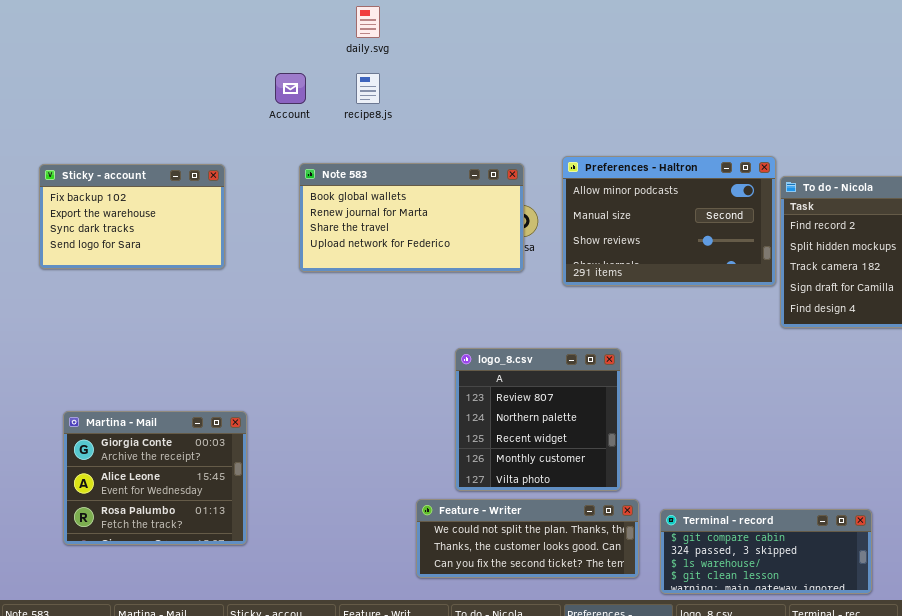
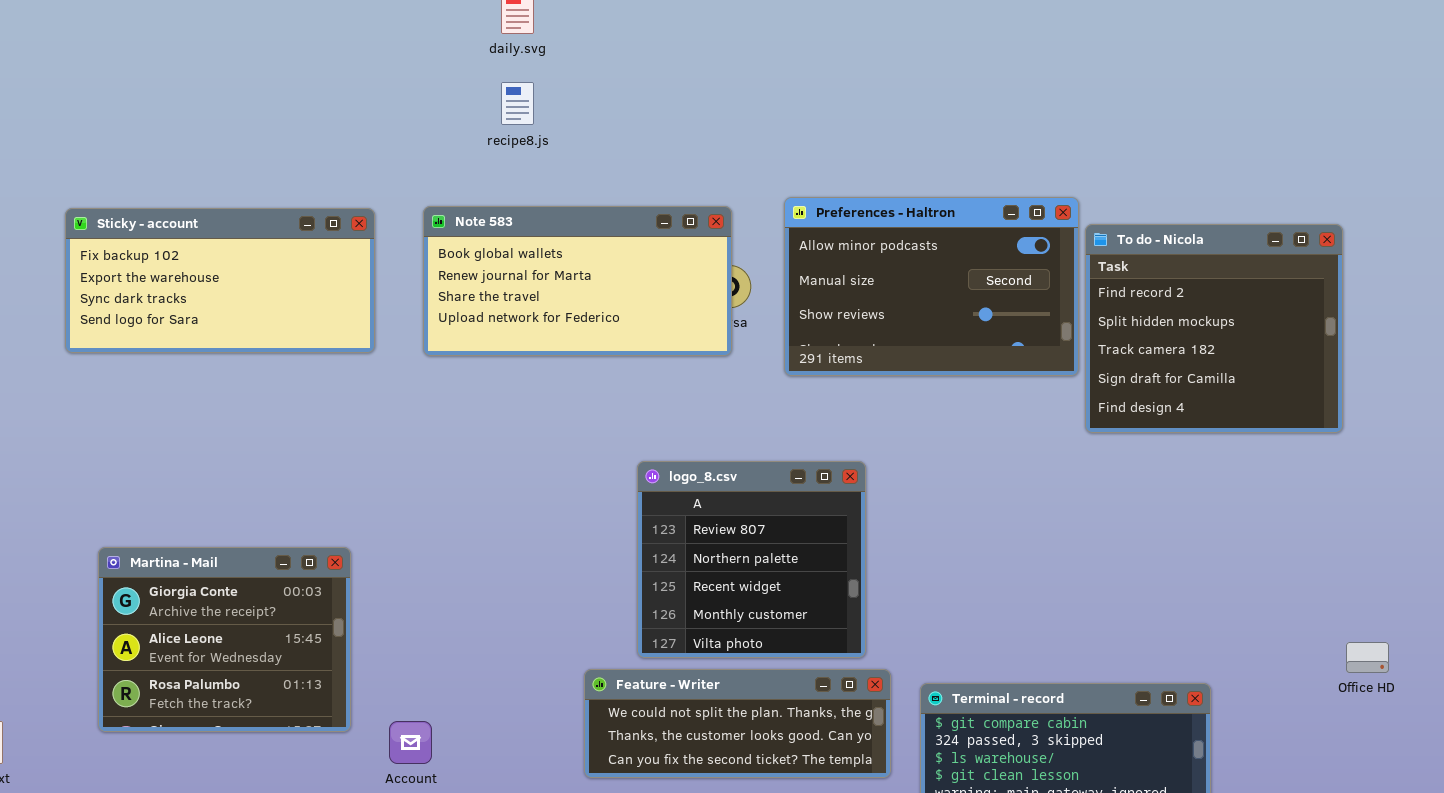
Account: [275,73,306,104] -> [389,721,432,764], moved
Sticky - account: [39,164,225,269] -> [65,208,375,353], resized

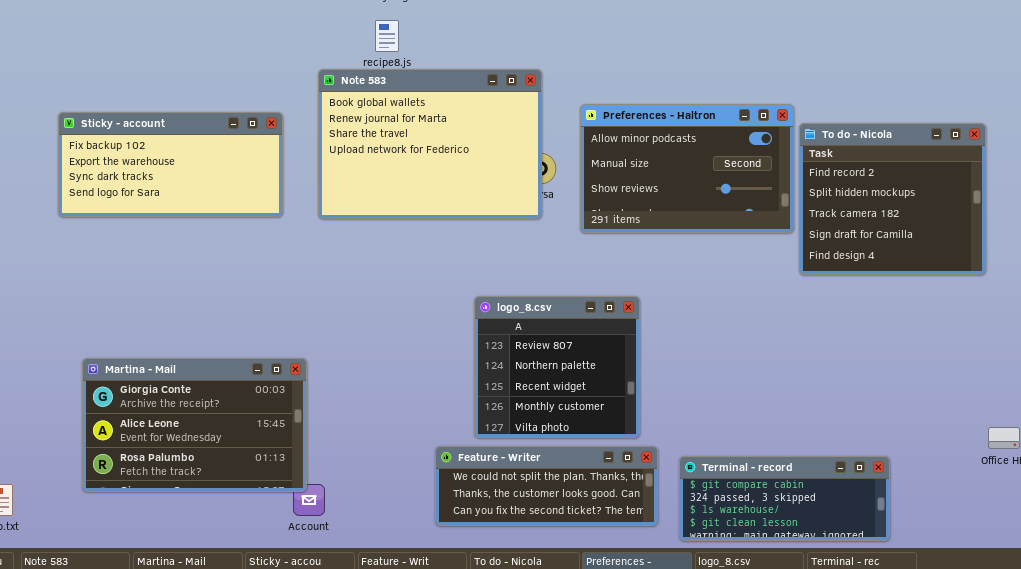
Note 583: [423,206,732,356] -> [318,69,542,219], resized
Martina - Mail: [98,547,351,732] -> [82,358,307,492], resized

